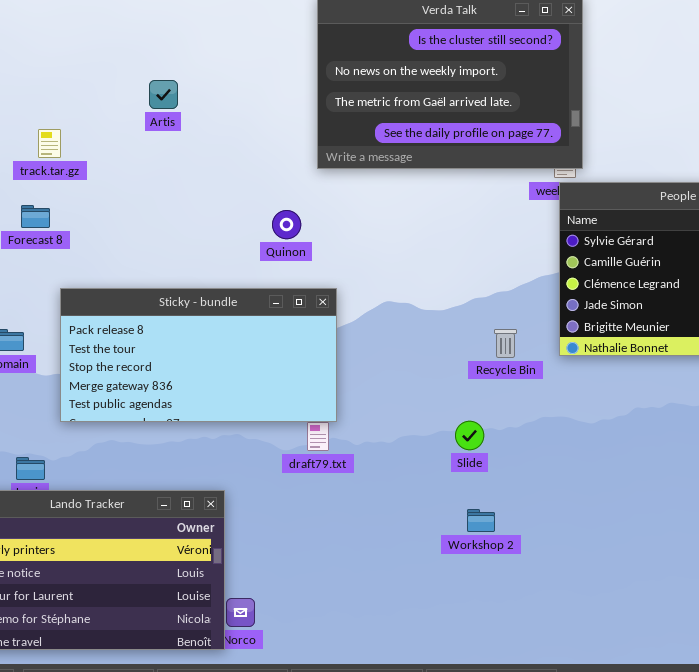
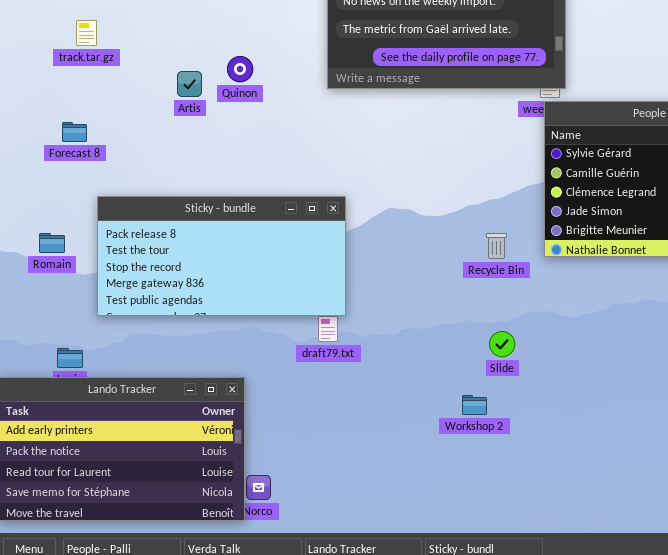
Artis: [149,80,178,109] -> [177,71,202,97], moved
track.tar.gz: [38,129,61,158] -> [76,20,97,46], moved
Quinon: [272,210,301,239] -> [227,56,253,82], moved
Slide: [455,421,484,450] -> [489,331,515,357], moved

